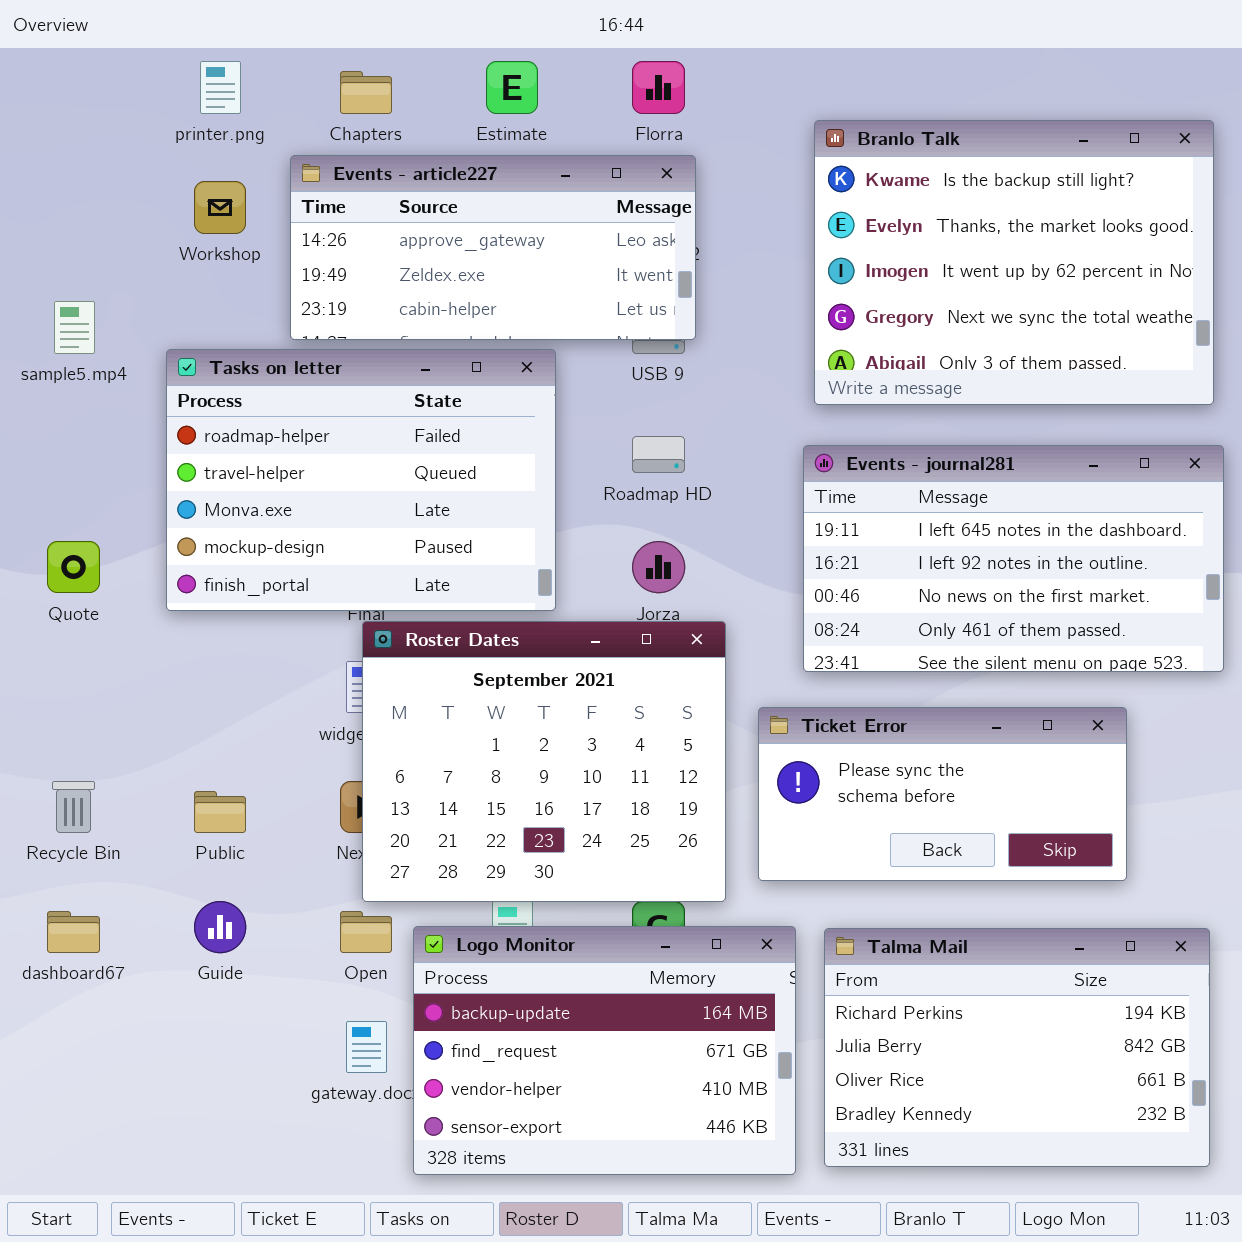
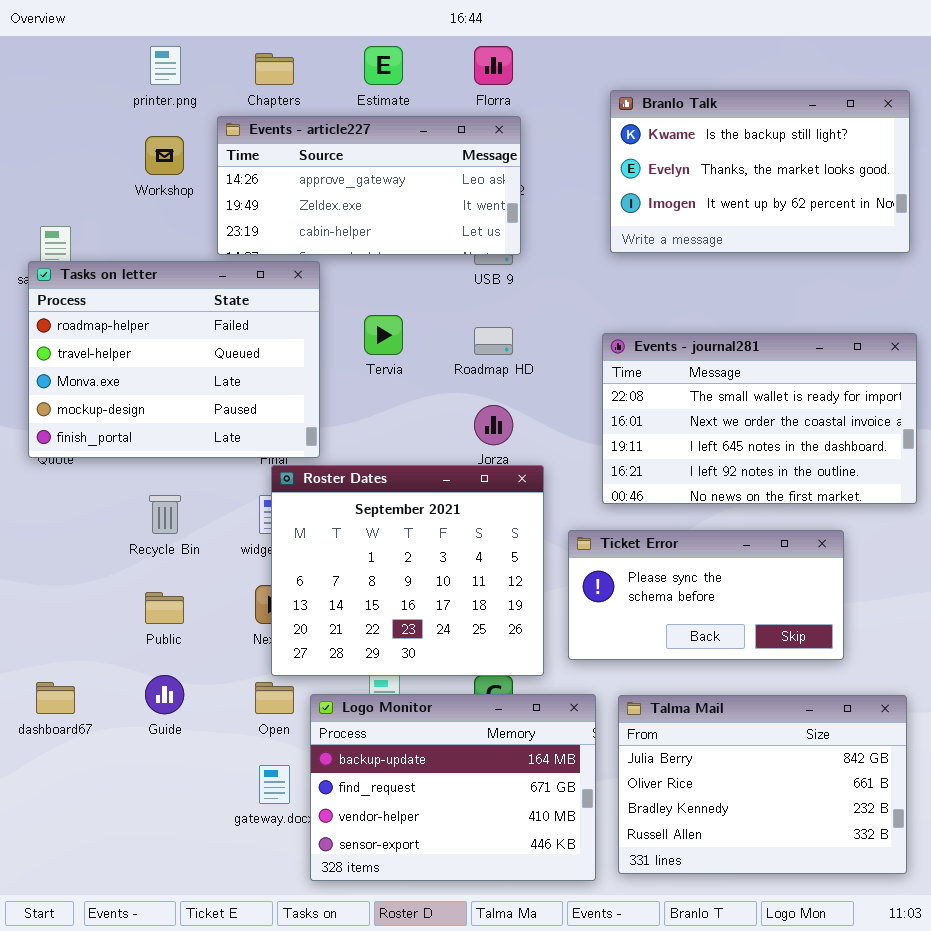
Branlo Talk: [814,120,1214,405] -> [610,90,910,253], resized
Tasks on letter: [166,349,556,611] -> [28,261,320,458], moved
Events - journal281: [803,445,1224,672] -> [602,333,917,504], scrolled up 2 rows
Recycle Bin: [52,781,95,833] -> [149,495,181,534], moved
Talma Mail: [824,928,1210,1167] -> [618,695,907,874], scrolled down 1 row

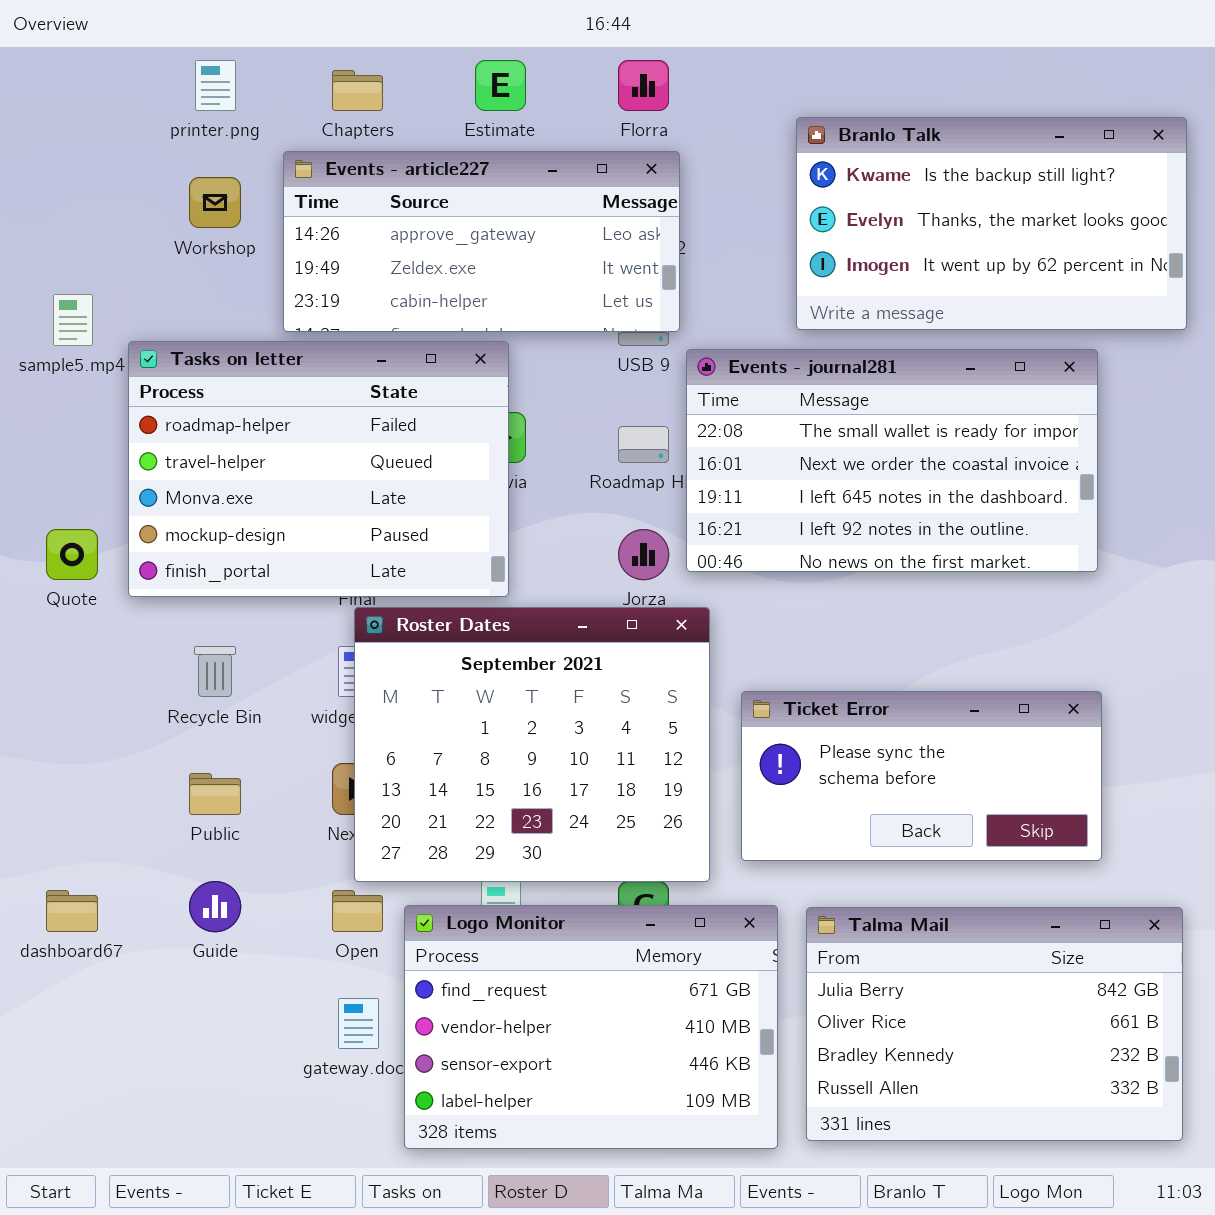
Tasks on letter: [28,261,320,458] -> [128,341,509,597], moved
Events - journal281: [602,333,917,504] -> [686,349,1098,572], moved
Logo Monitor: [310,694,596,881] -> [404,905,778,1149], scrolled down 1 row

